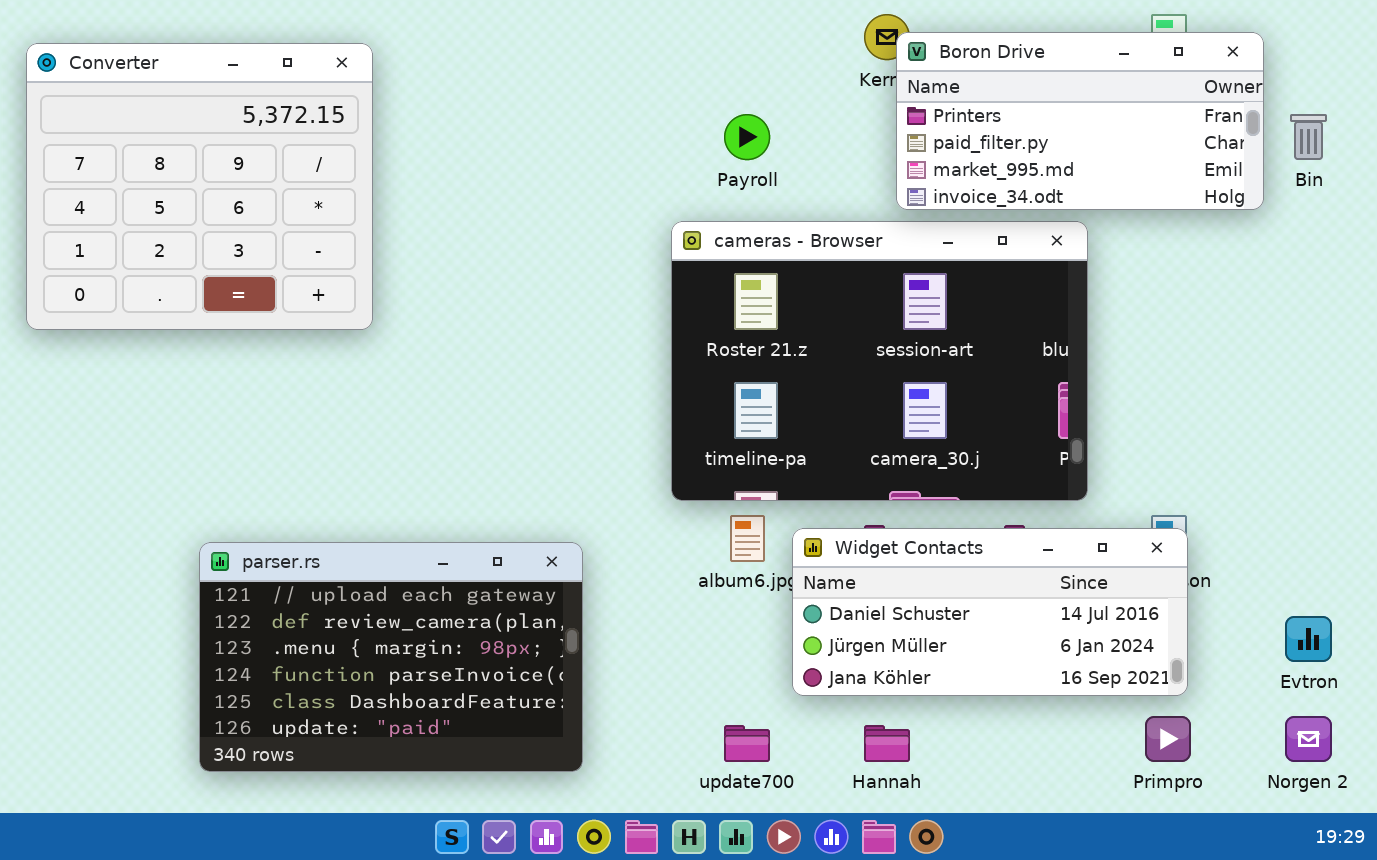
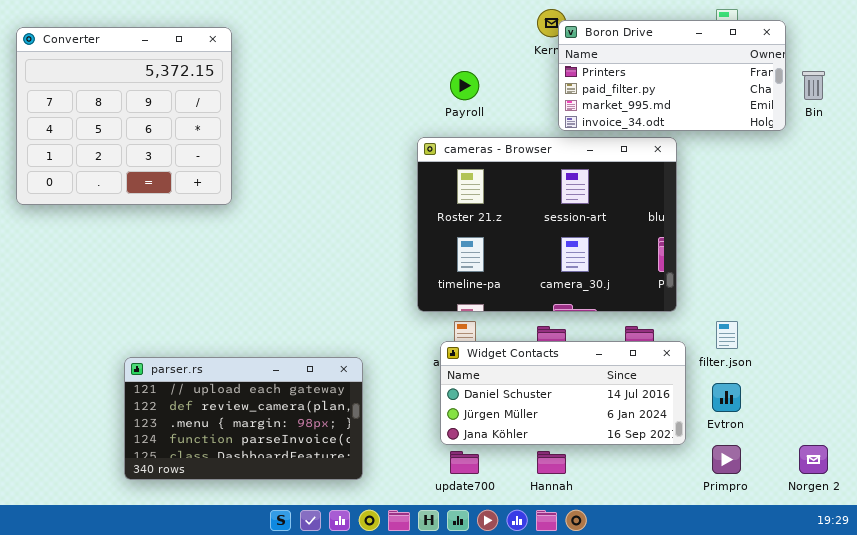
Widget Contacts: [792,528,1188,696] -> [440,341,686,445], moved
parser.rs: [199,542,583,772] -> [124,357,363,480], resized
Evtron: [1285,616,1332,662] -> [712,383,741,412], moved

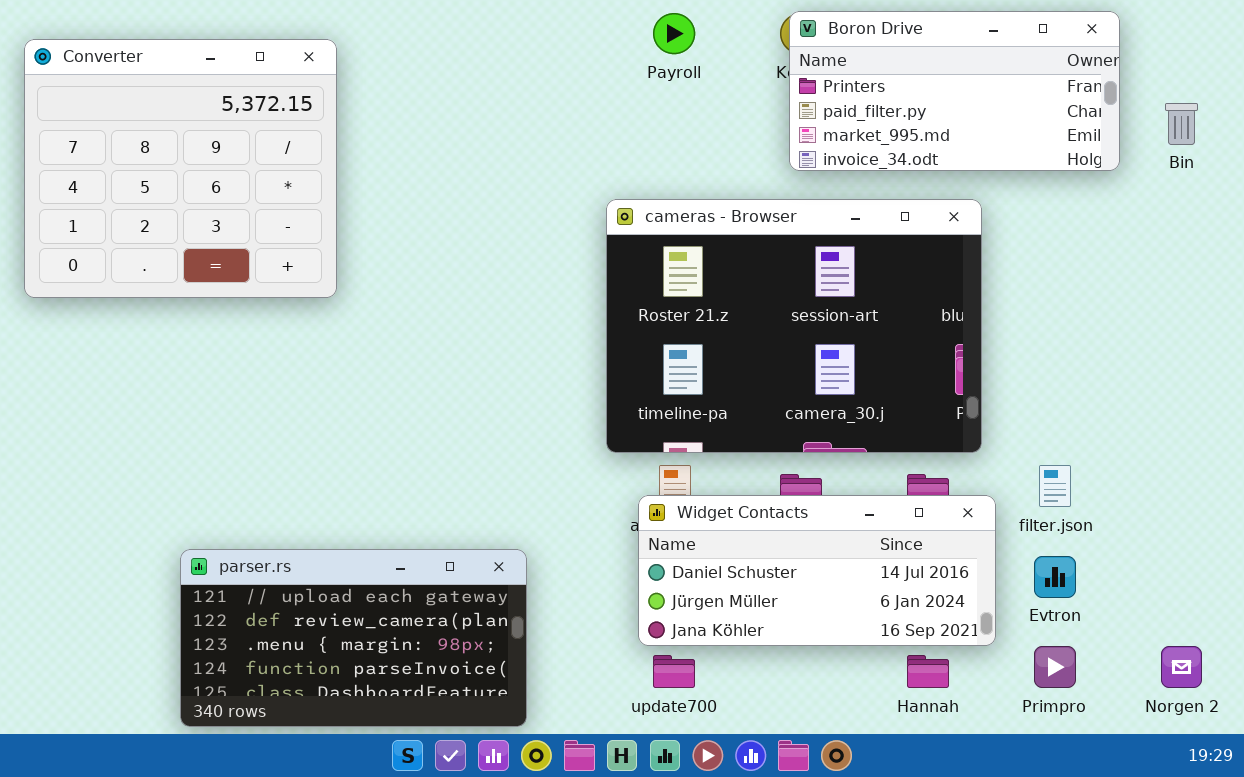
Boron Drive: [558,20,786,131] -> [789,11,1120,171], moved
Payroll: [450,71,479,100] -> [653,13,695,54], moved
parser.rs: [124,357,363,480] -> [180,549,527,727], moved
Hannah: [537,451,566,474] -> [907,655,949,688], moved

